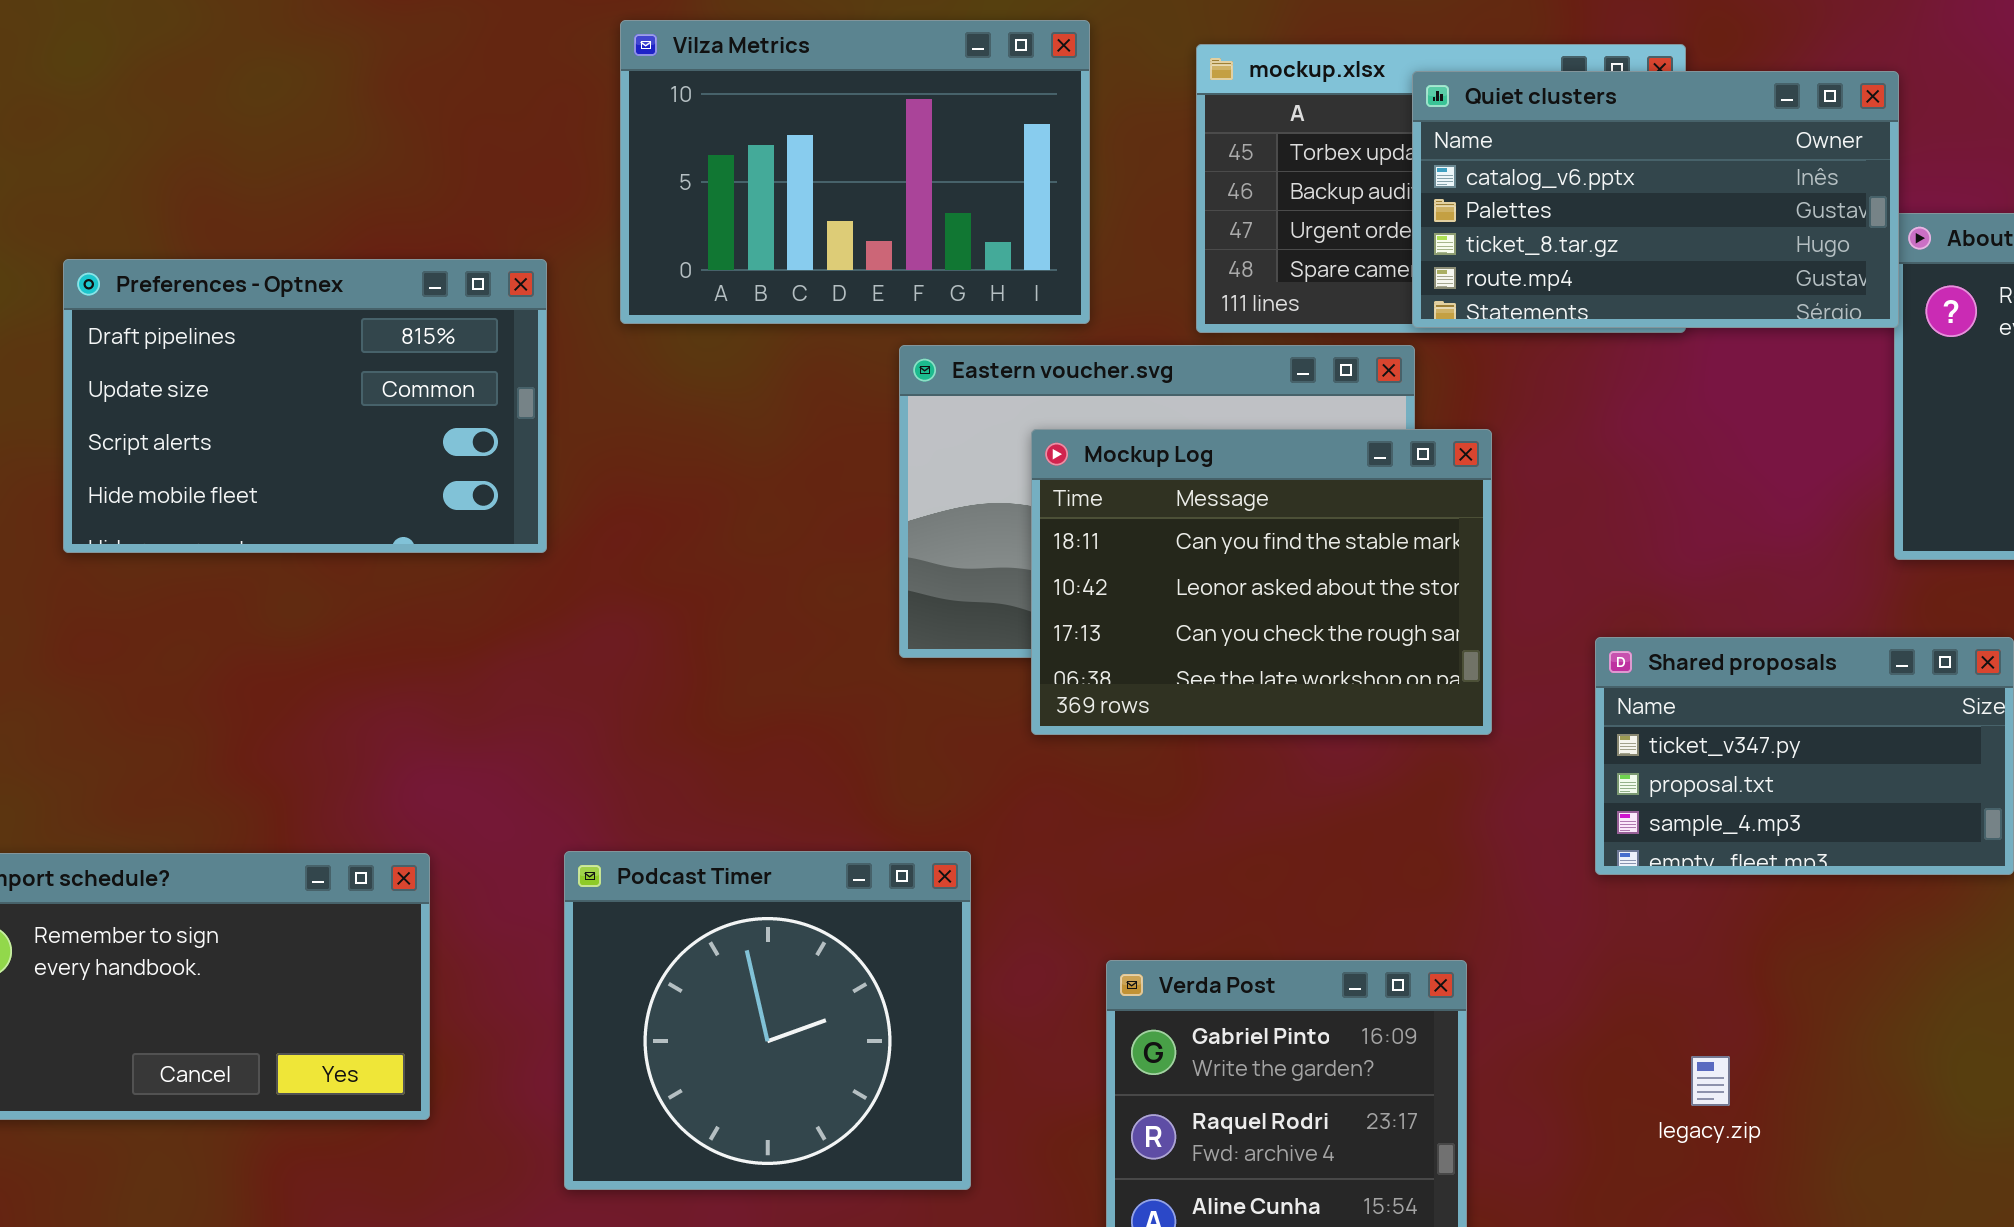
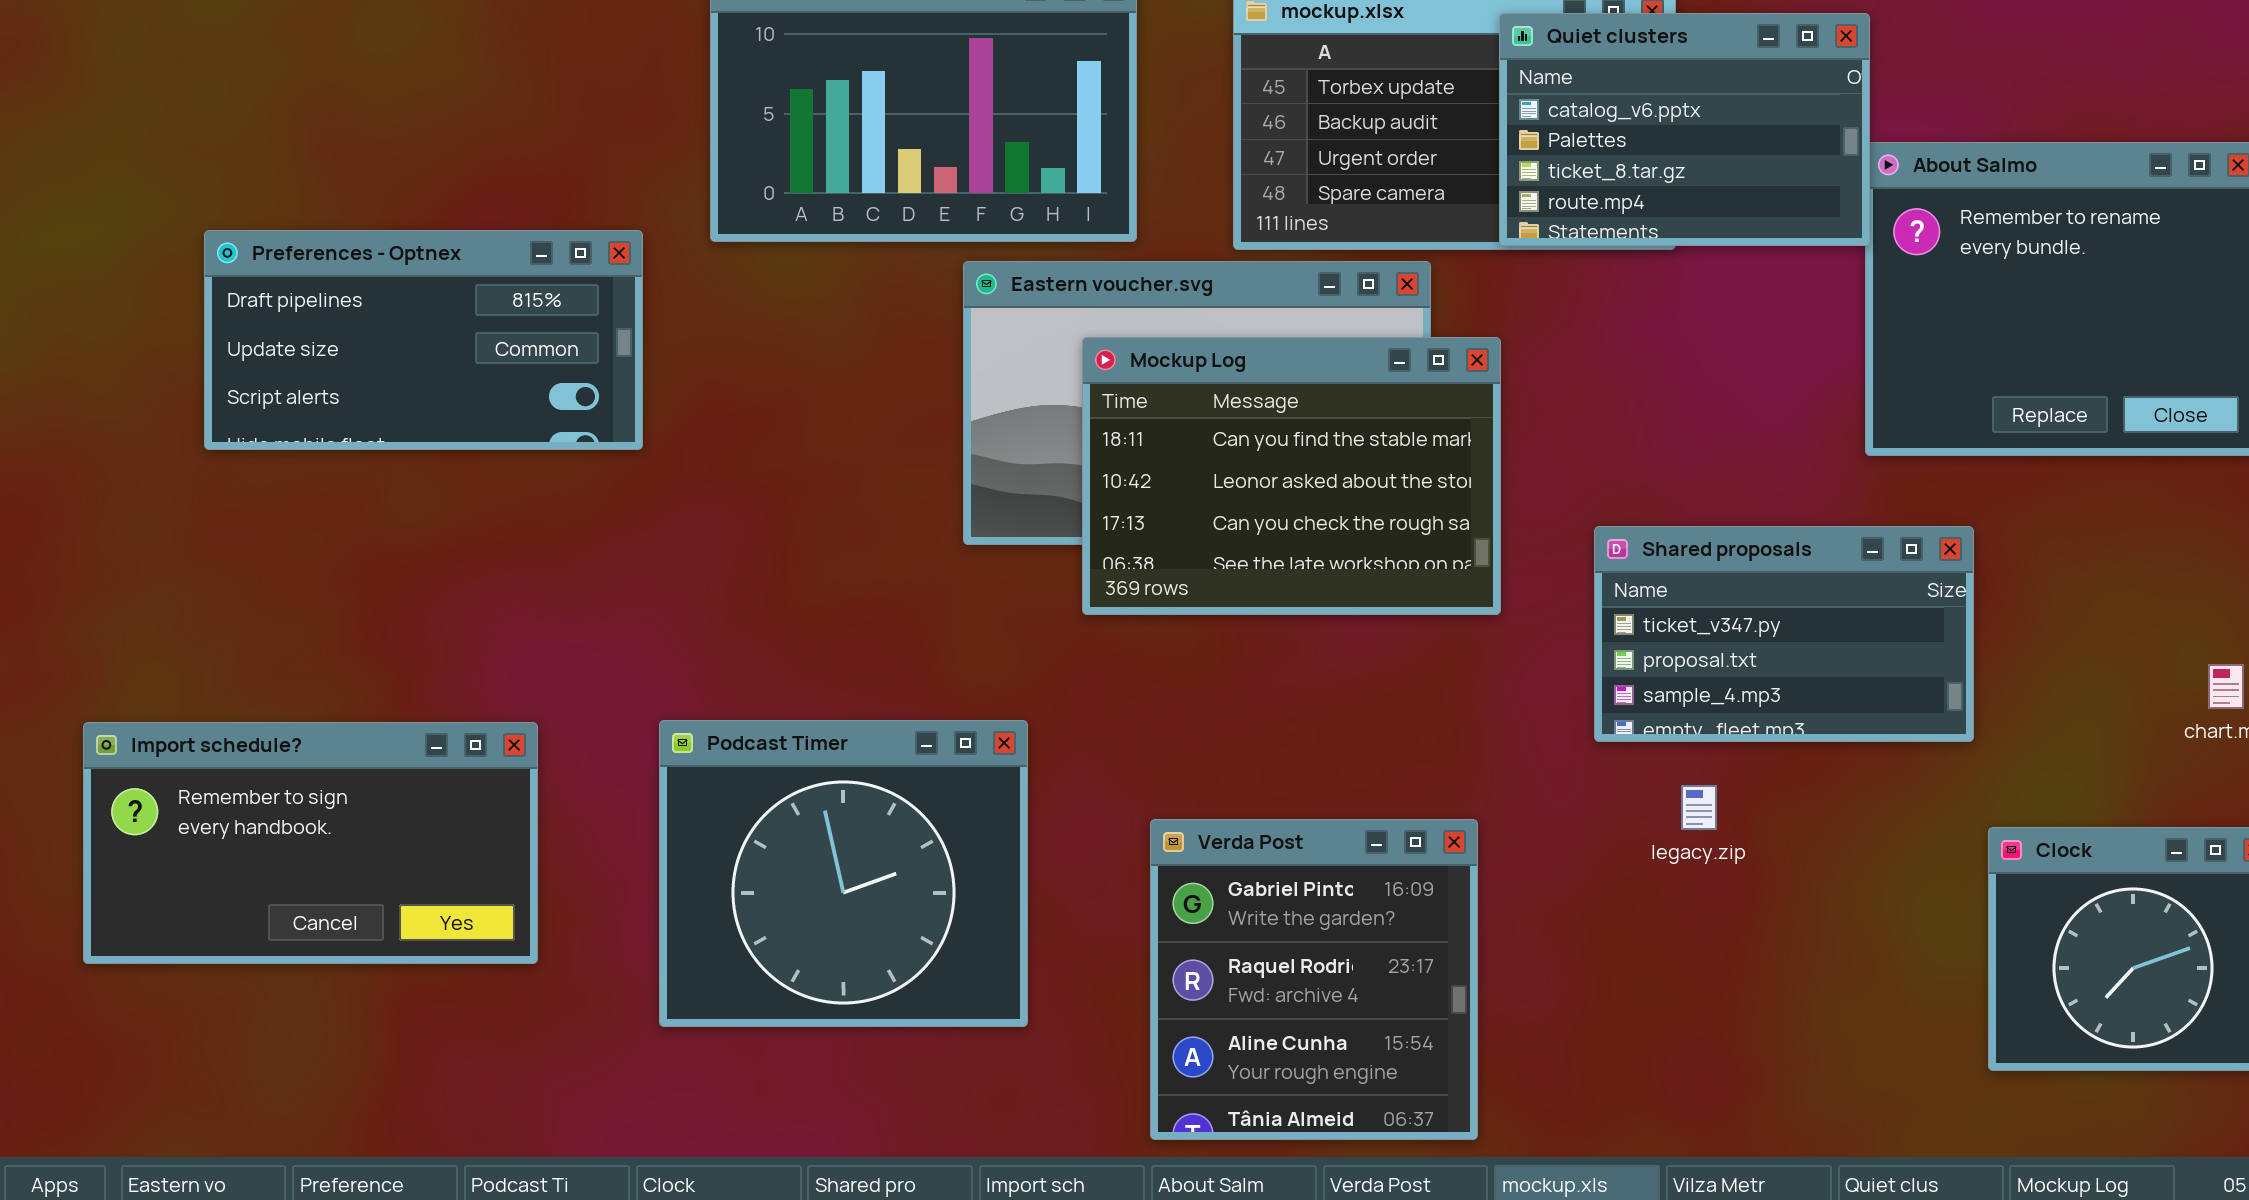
Quiet clusters: [1412,71,1899,328] -> [1499,13,1870,246], resized
Preferences - Optnex: [63,259,547,553] -> [204,230,643,450], resized
legacy.zip: [1691,1056,1730,1106] -> [1681,785,1717,830], moved

